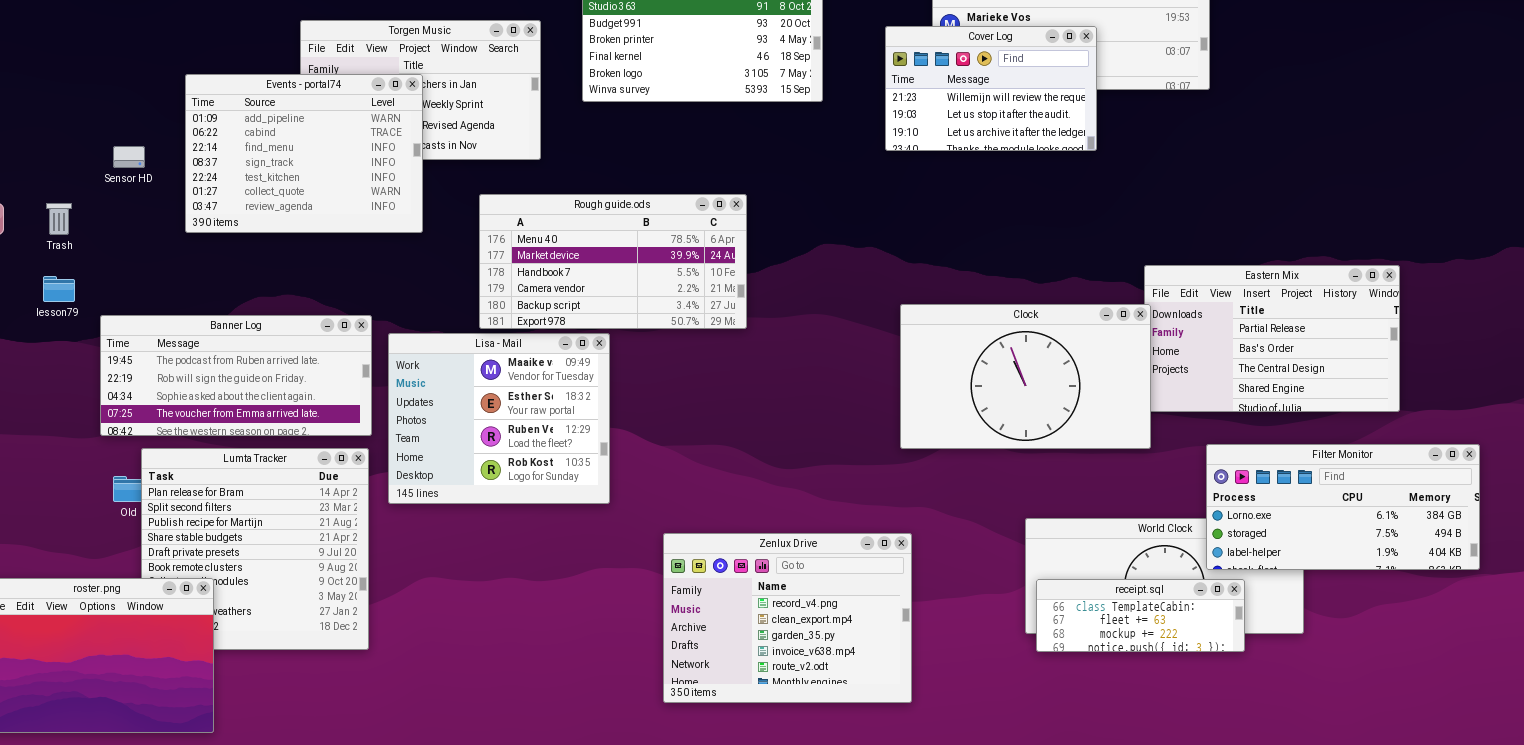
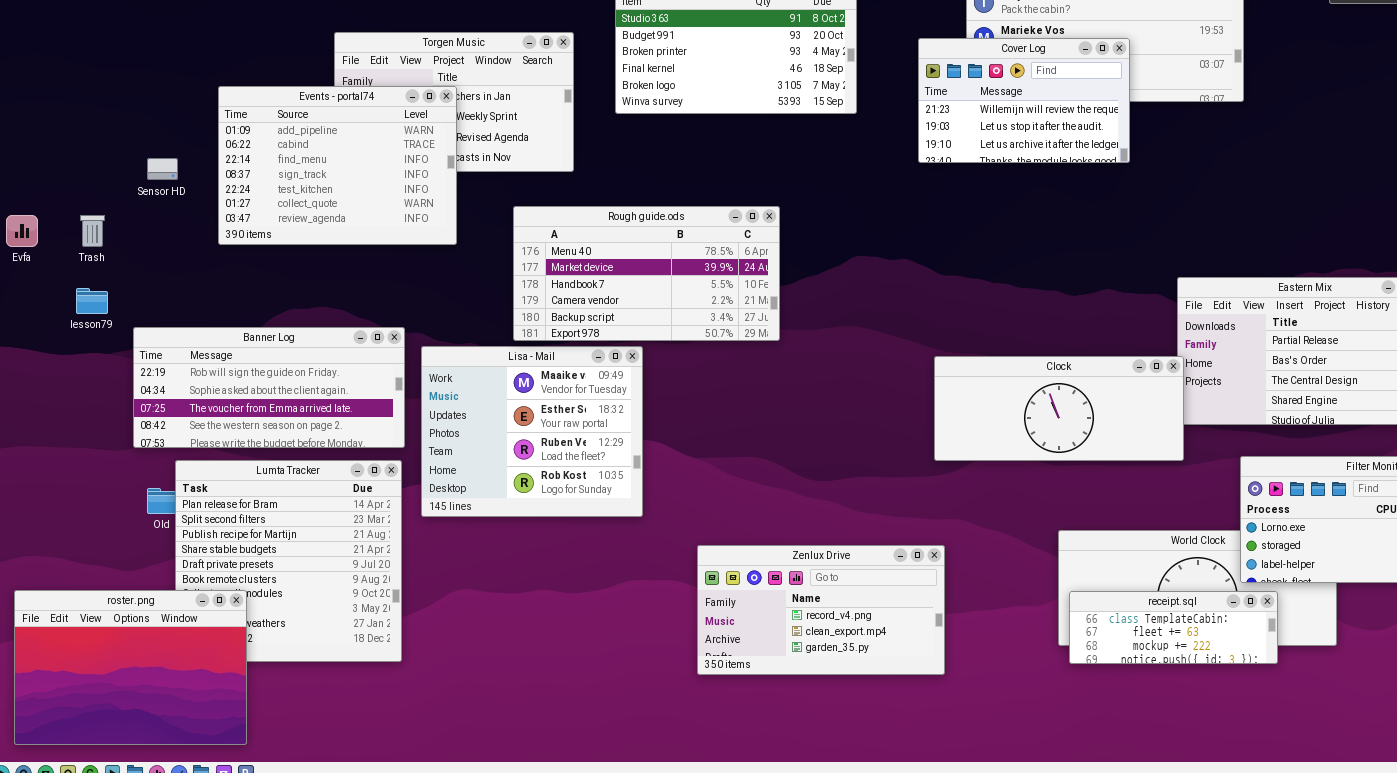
Clock: [900,304,1151,449] -> [934,356,1184,461], resized
Banner Log: [100,315,372,436] -> [133,327,405,448], scrolled down 1 row
Zenlux Drive: [663,533,912,703] -> [697,545,945,675], resized

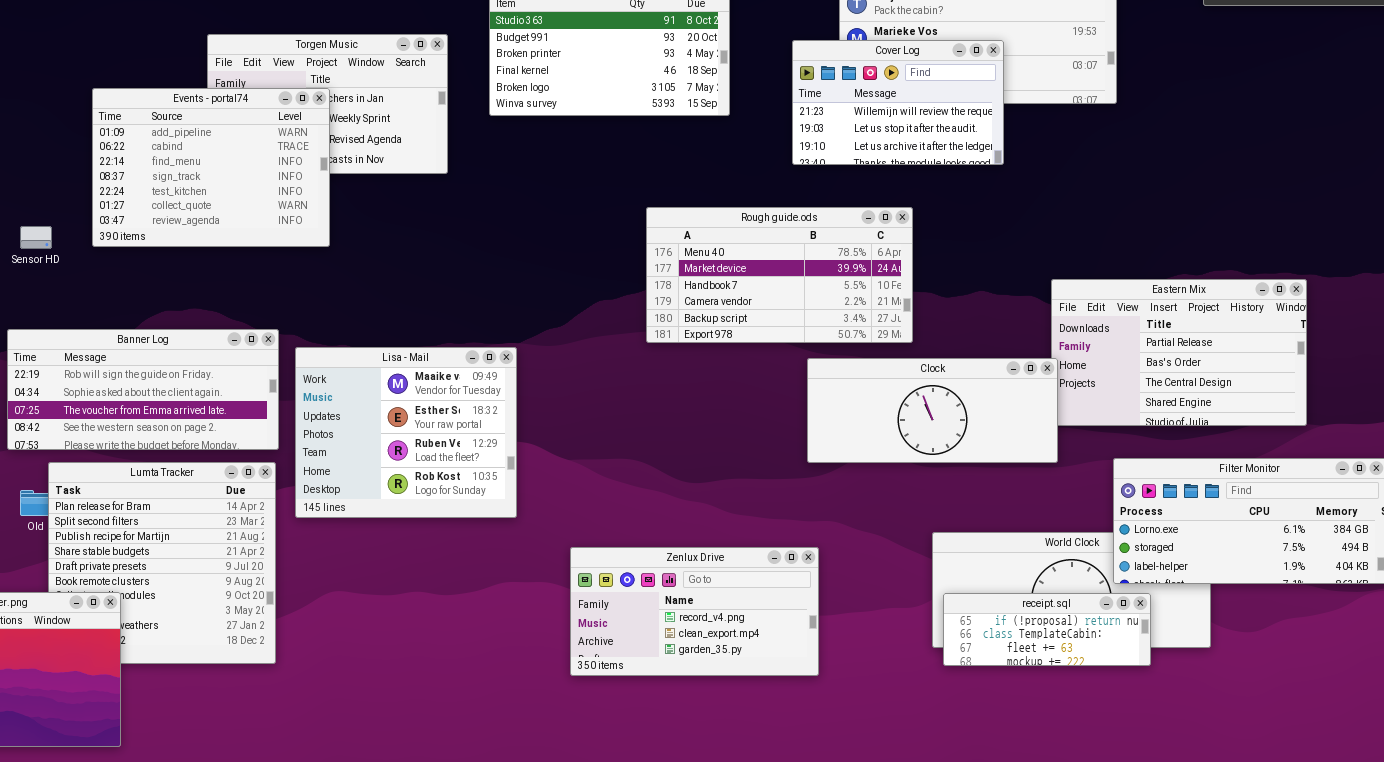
Sensor HD: [147,158,178,180] -> [20,226,52,249], moved
Rough guide.ods: [513,206,780,341] -> [646,207,913,343], moved
receipt.sql: [1069,591,1278,664] -> [943,593,1151,666], scrolled up 1 row

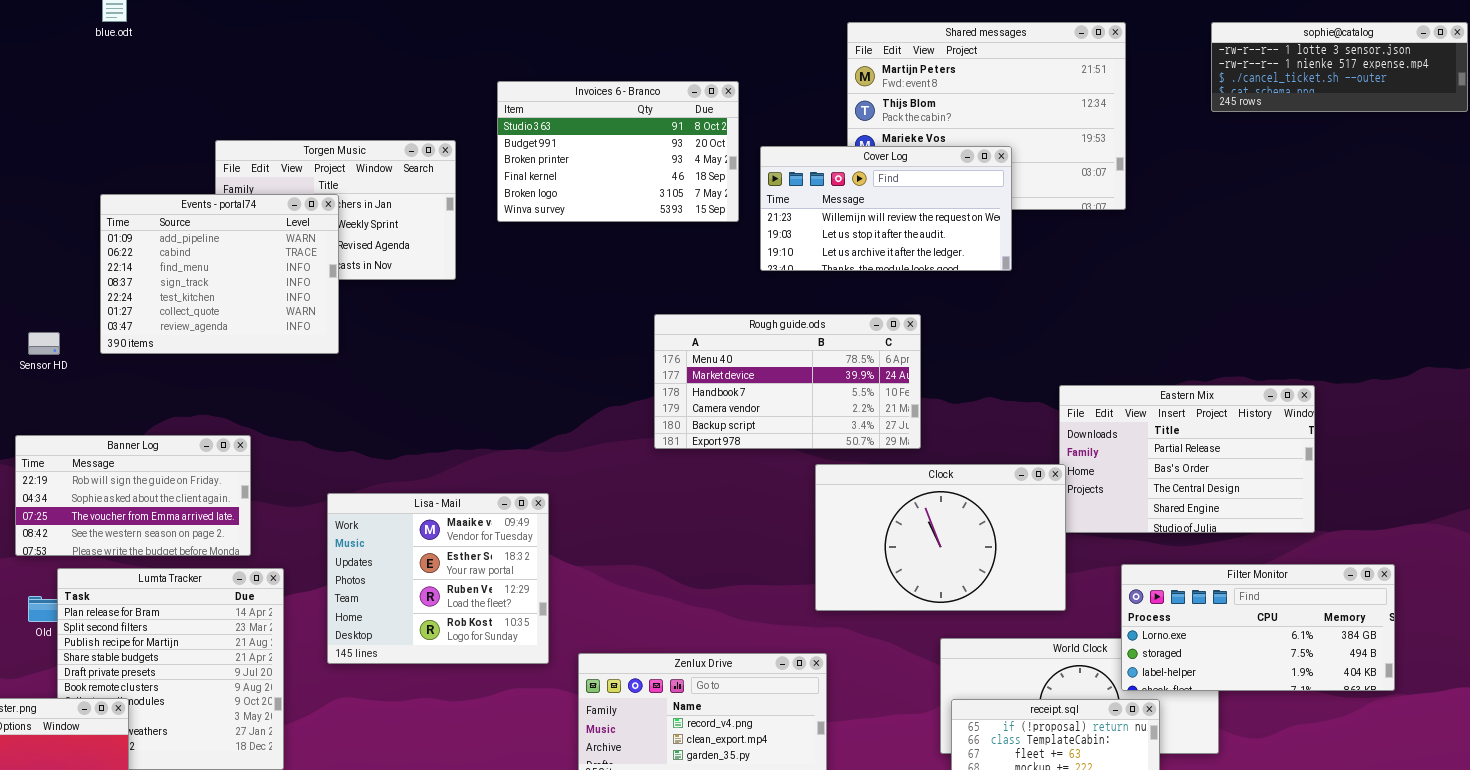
Cover Log: [792,40,1004,165] -> [760,146,1012,271], resized
Banner Log: [7,329,279,450] -> [15,435,251,556], resized
Lisa - Mail: [295,347,517,518] -> [327,493,549,664], moved
Clock: [807,358,1058,463] -> [815,464,1066,611], resized

